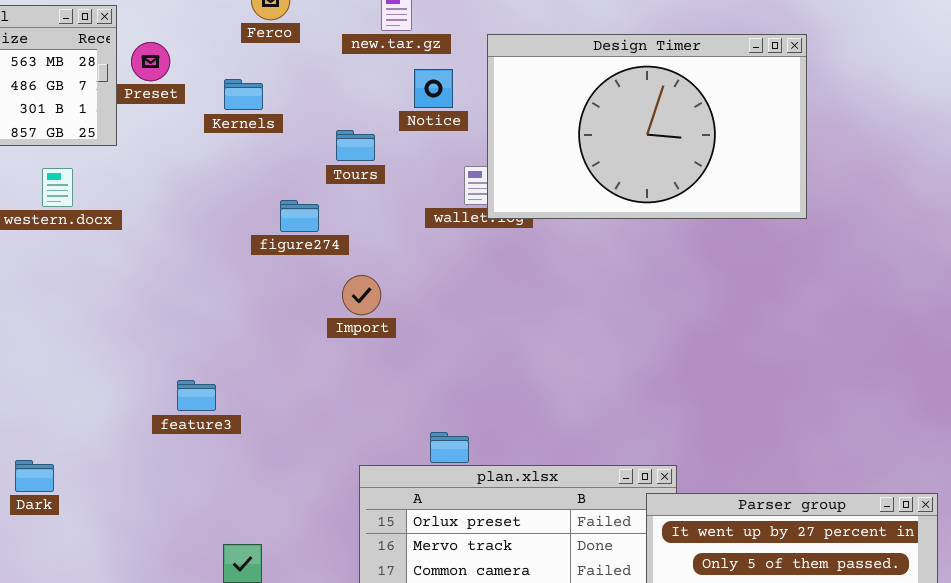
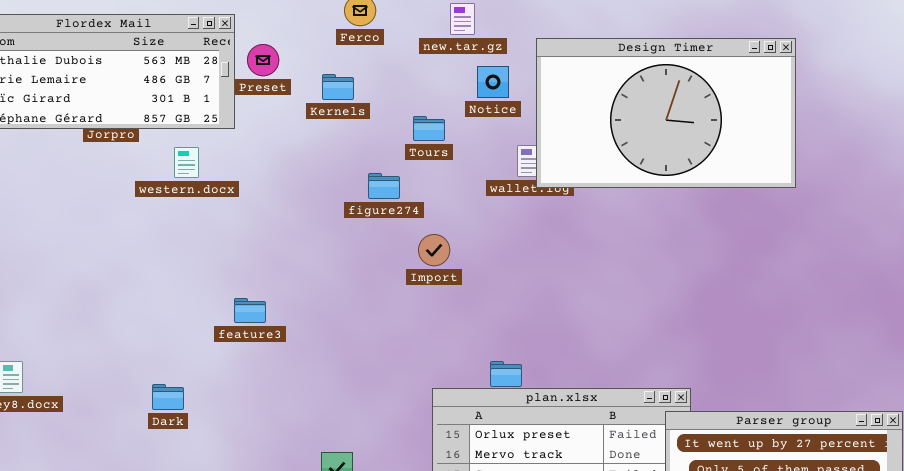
feature3: [177,380,216,411] -> [234,298,266,323], moved

